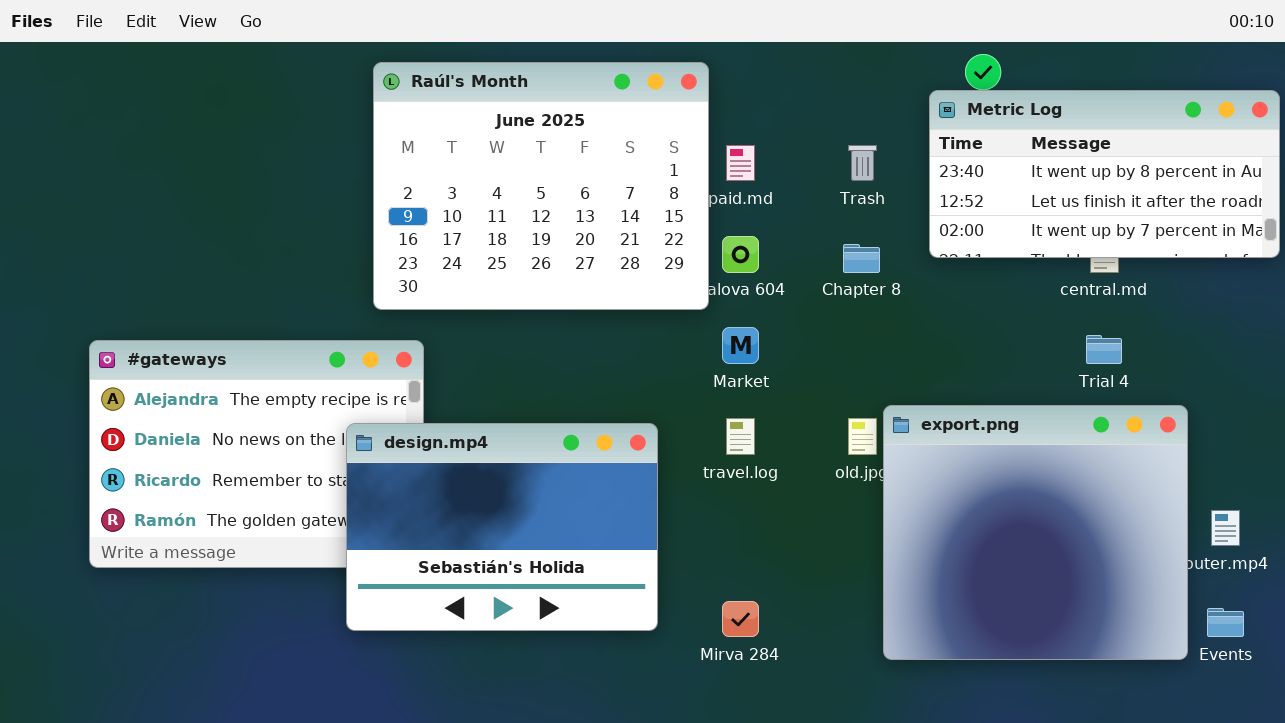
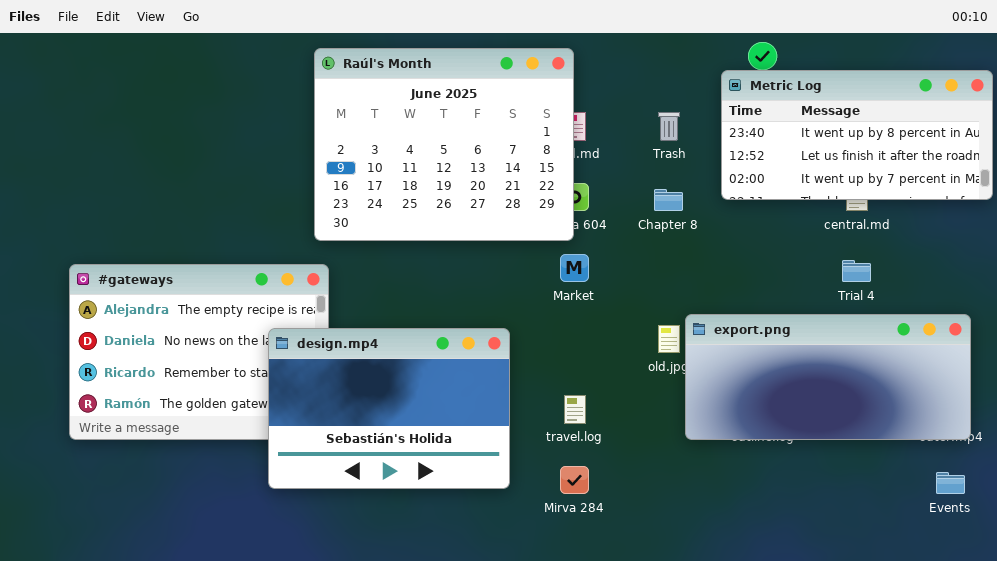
Raúl's Month: [373,62,709,310] -> [314,48,574,241], moved
export.png: [883,405,1188,660] -> [685,314,971,440], resized
travel.log: [726,418,755,455] -> [564,395,586,424], moved

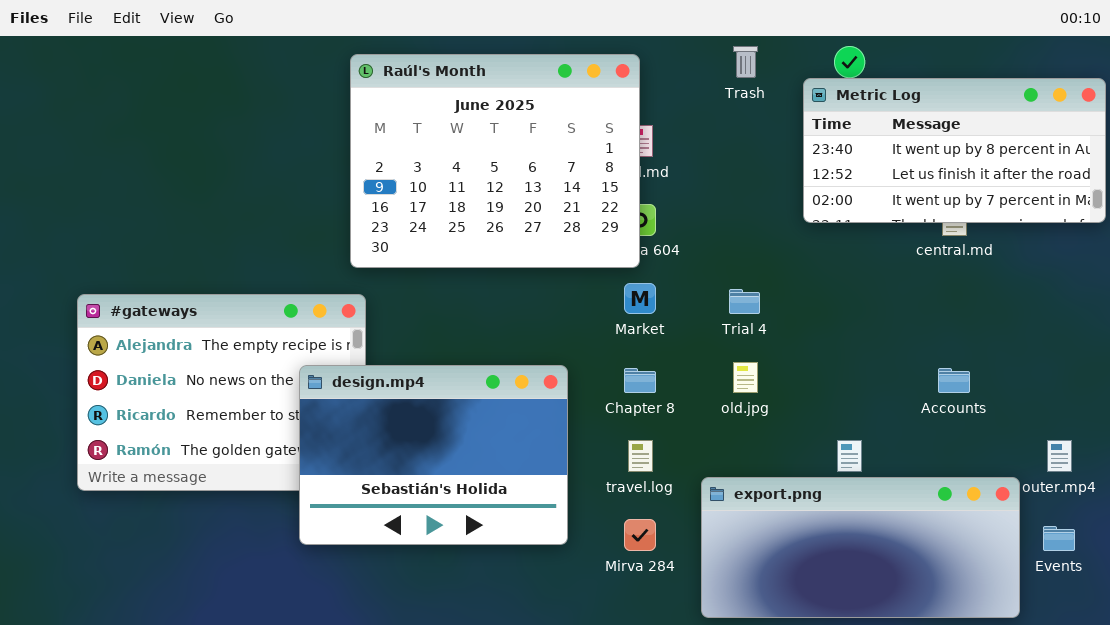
Trash: [658,112,680,141] -> [733,46,758,78], moved
Chapter 8: [654,189,683,211] -> [624,368,656,393], moved
Trial 4: [842,260,871,282] -> [729,289,760,314], moved
export.png: [685,314,971,440] -> [701,477,1020,618], moved

